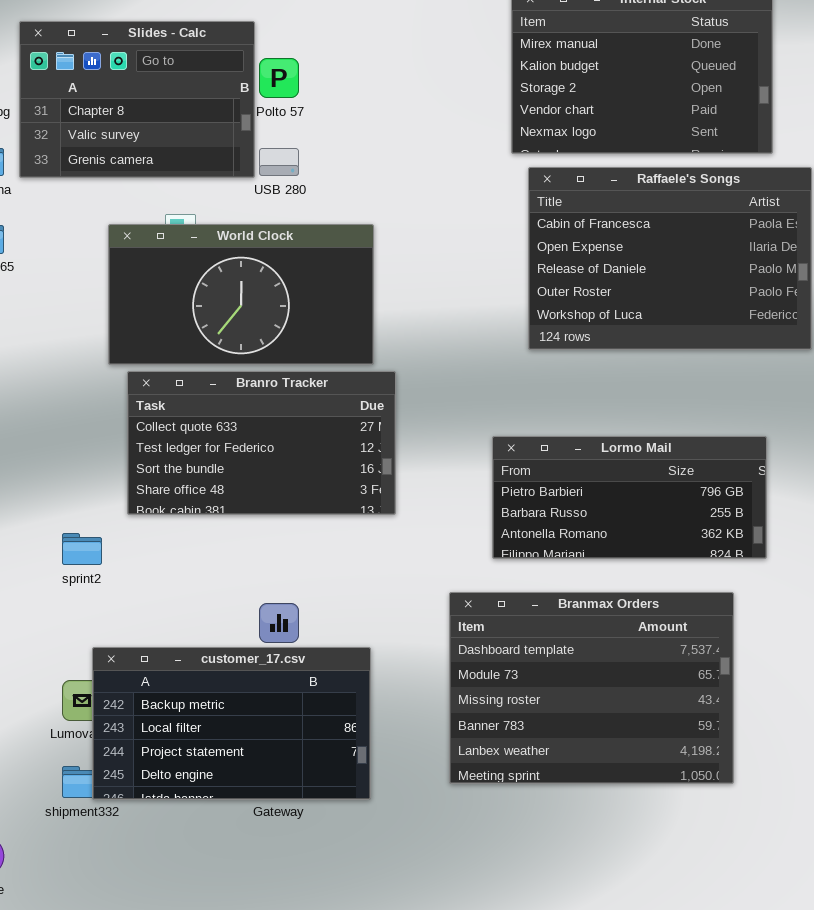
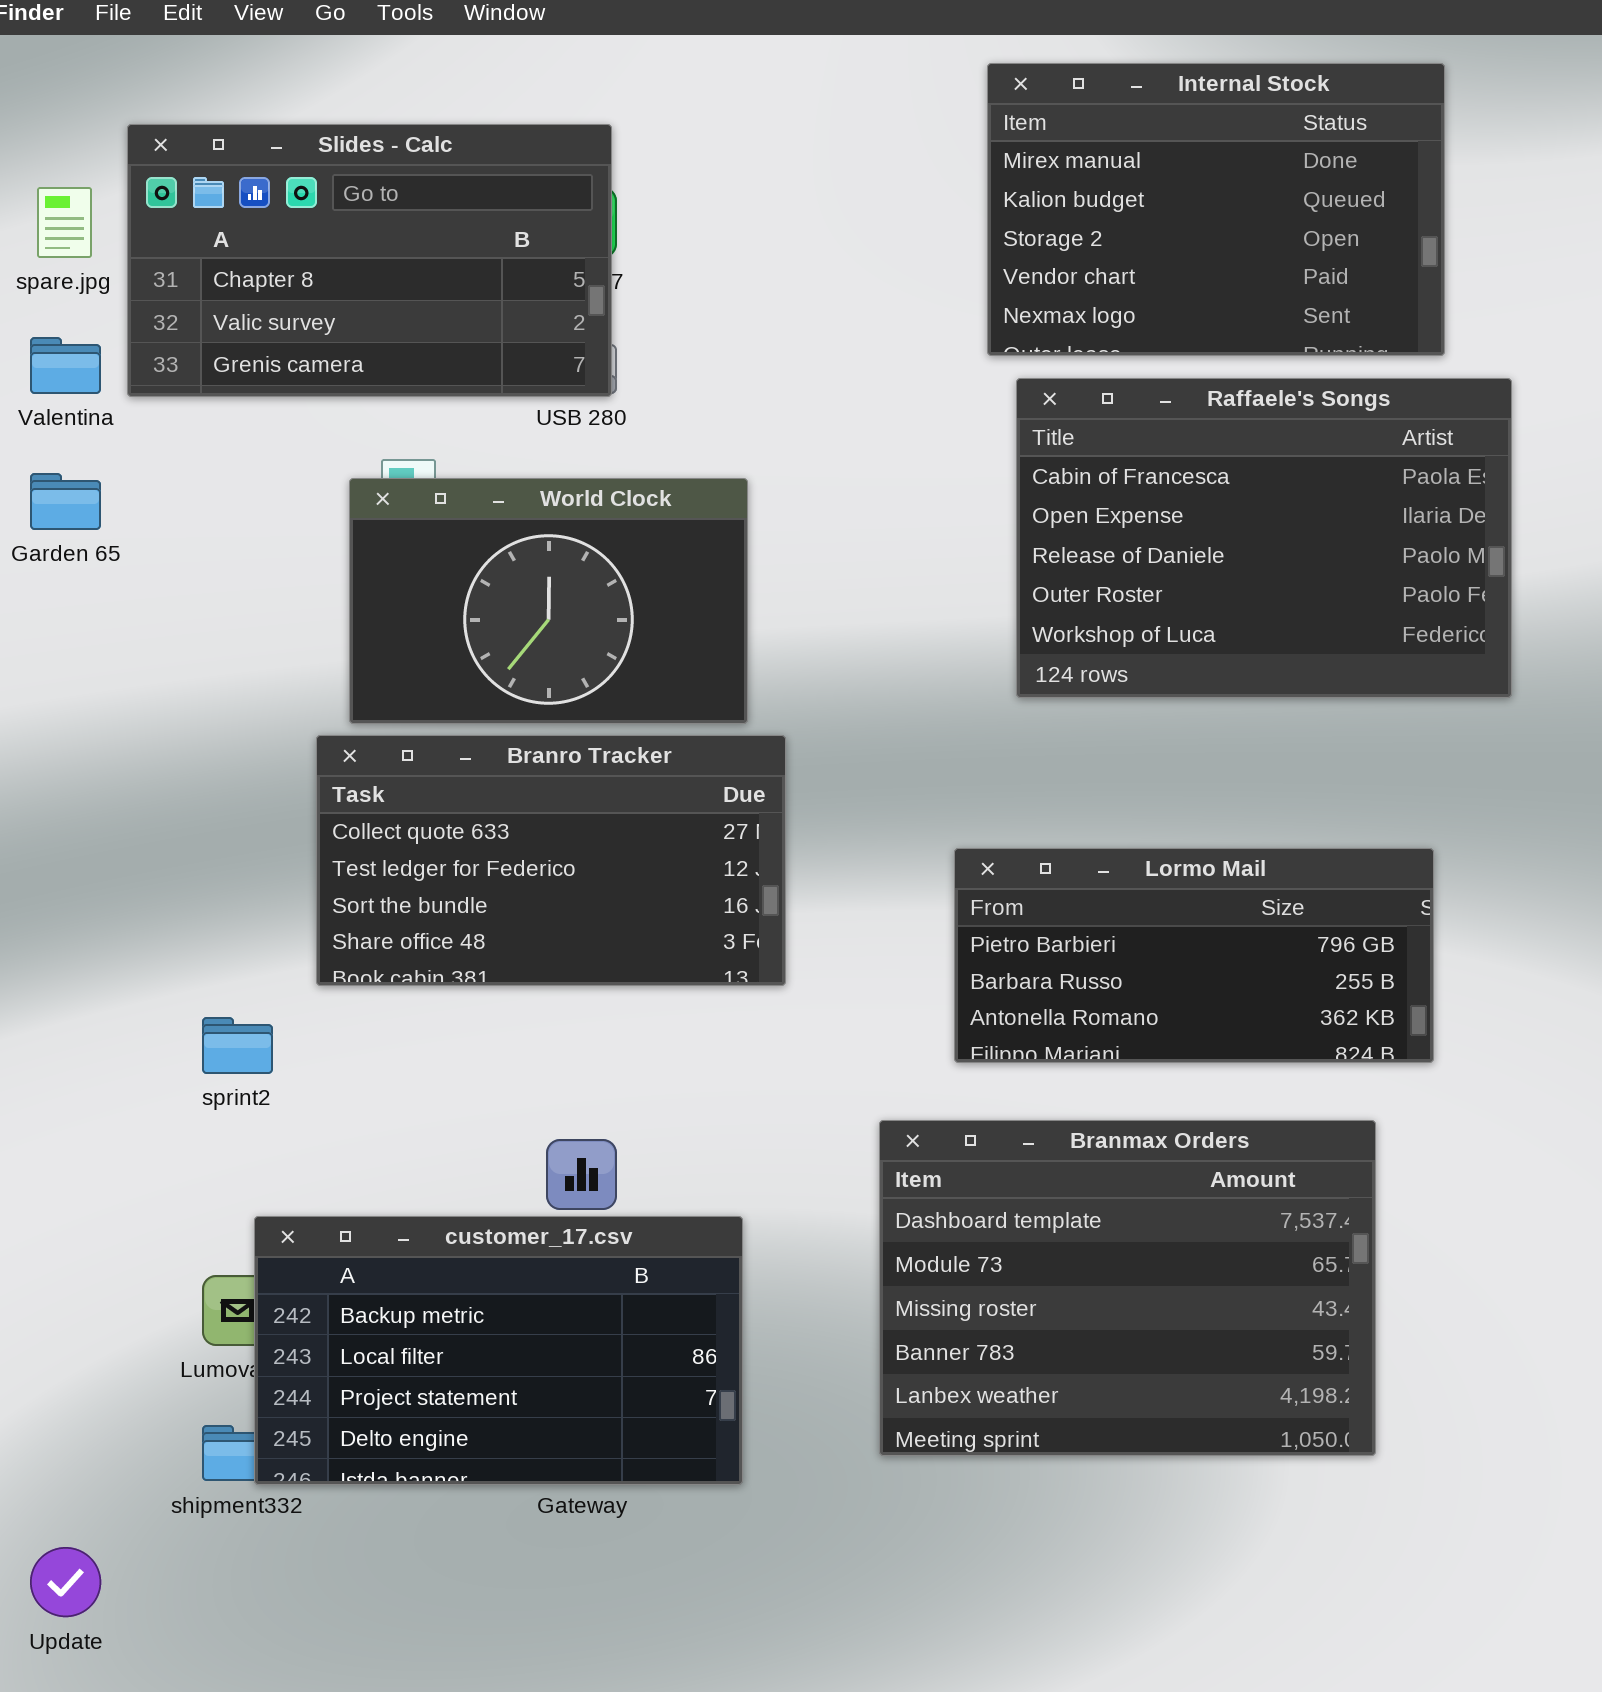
Slides - Calc: [19,21,255,178] -> [127,124,612,397], resized
World Clock: [108,224,374,365] -> [349,478,748,724], resized

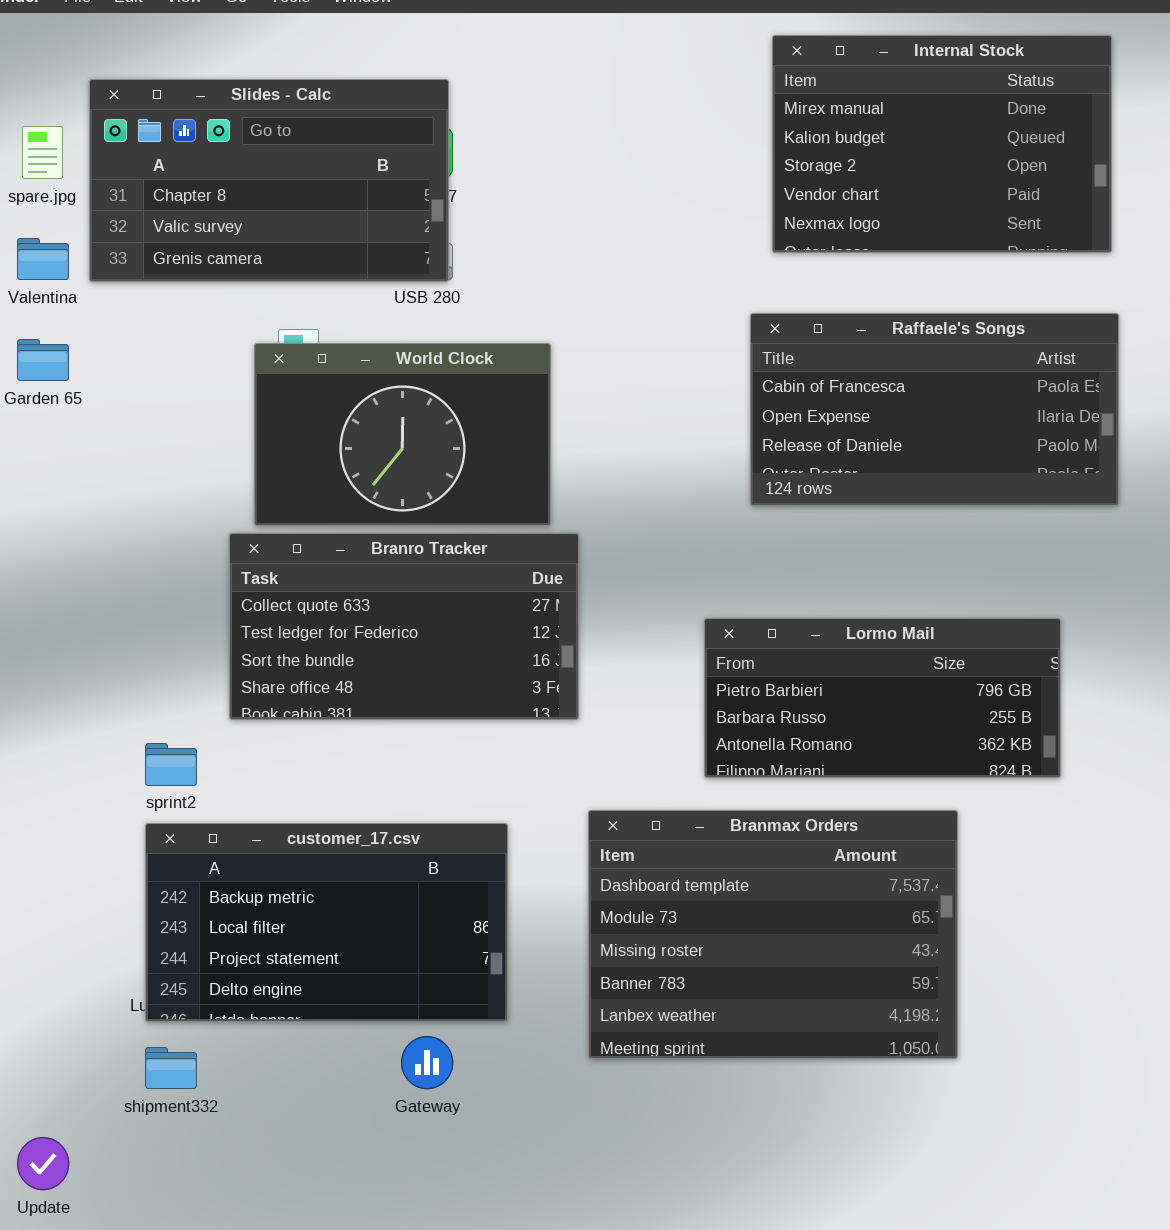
Internal Stock: [987,63,1445,356] -> [772,35,1112,253], moved
Raffaele's Songs: [1016,378,1512,698] -> [750,313,1119,506], resized
Branmax Orders: [879,1120,1376,1456] -> [588,810,958,1059], moved
customer_17.csv: [254,1216,743,1485] -> [145,823,508,1022], moved

